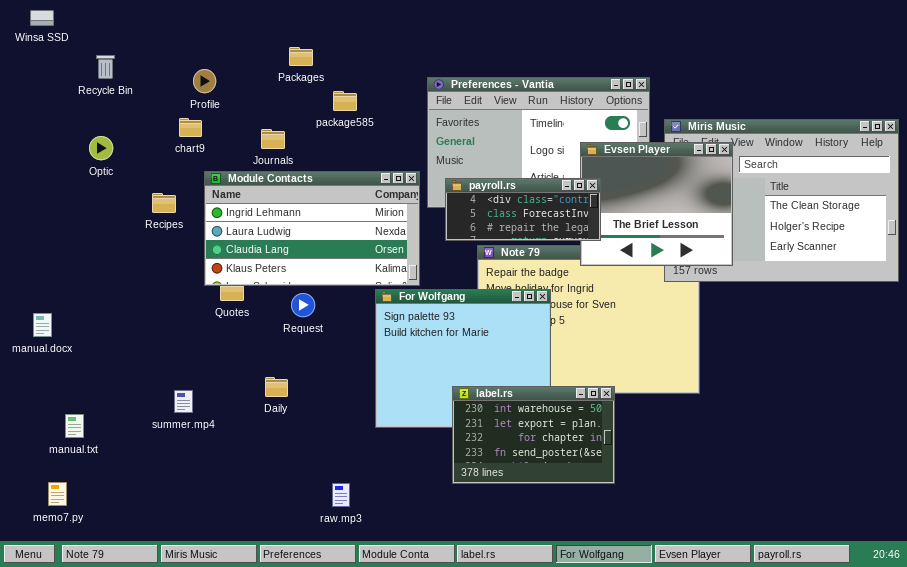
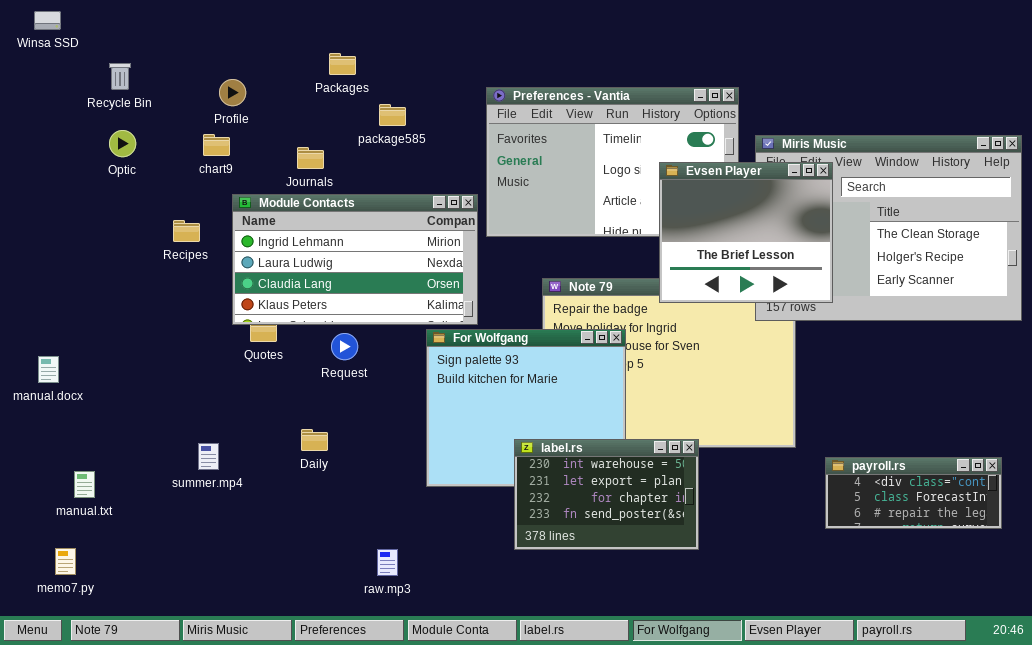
Optic: [89,136,113,160] -> [109,130,136,157], moved
payroll.rs: [445,178,601,241] -> [825,457,1002,529], moved

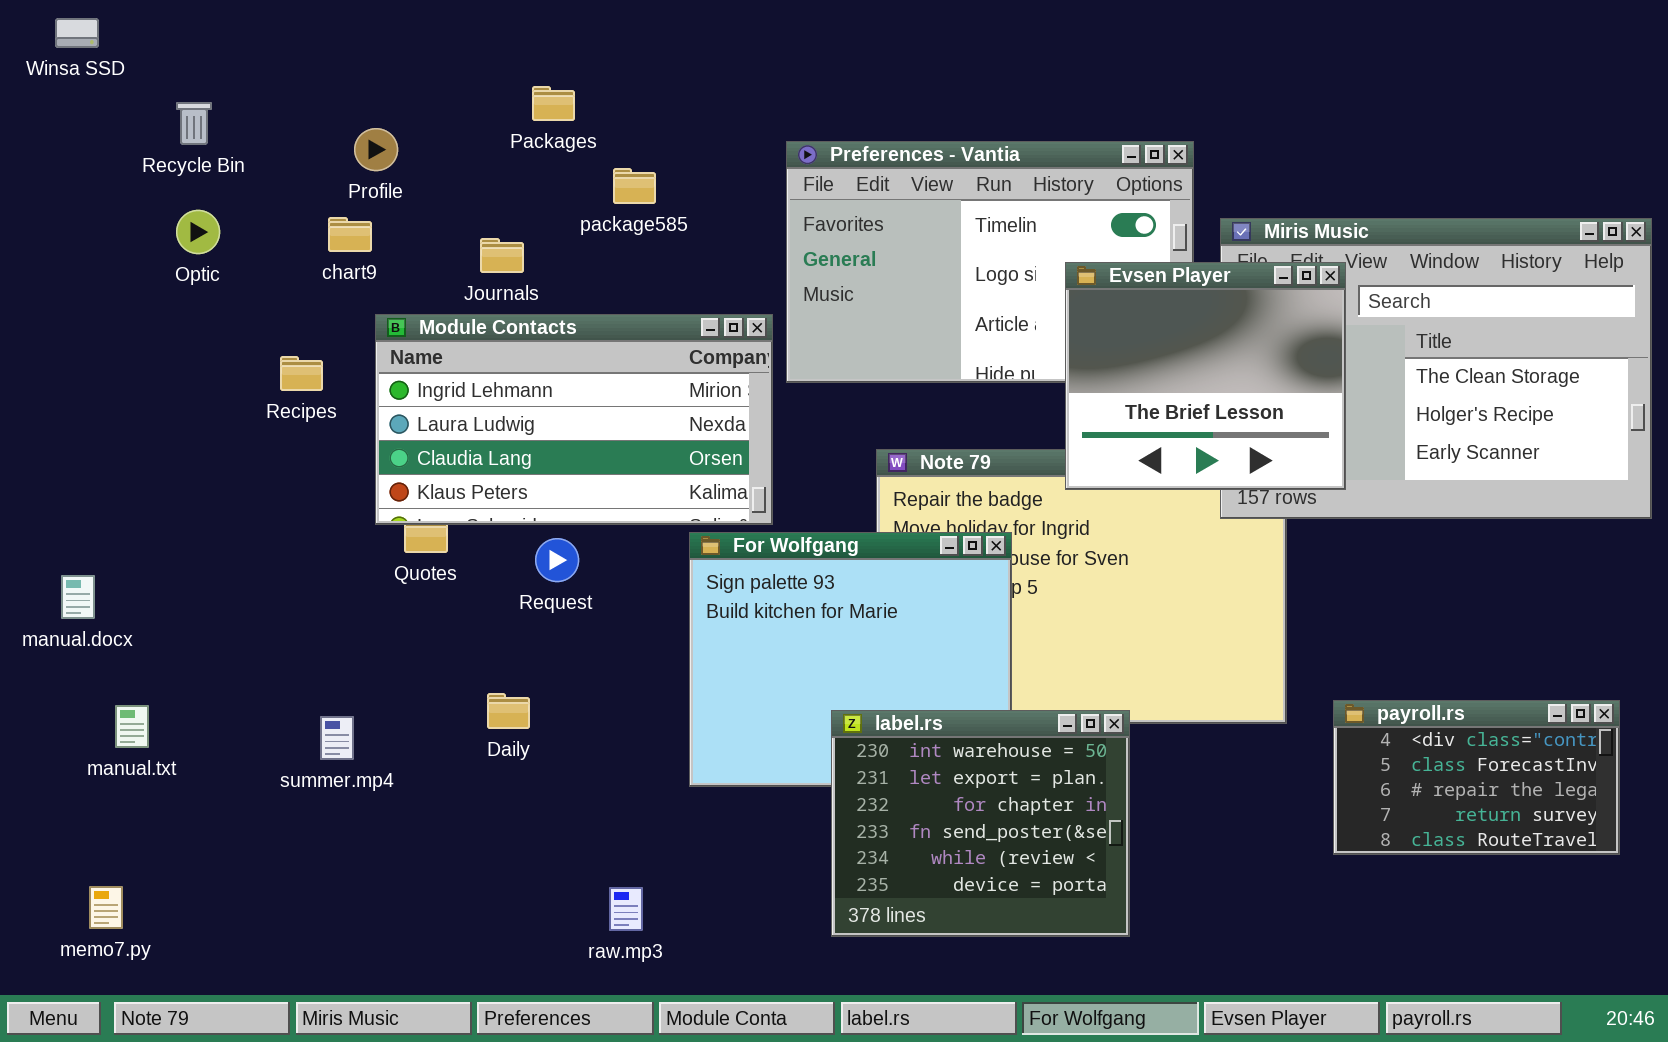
label.rs: [514,439,699,550] -> [831,710,1130,937], resized
payroll.rs: [825,457,1002,529] -> [1333,700,1620,855], resized
manual.txt: [74,471,95,498] -> [115,705,149,748], moved

